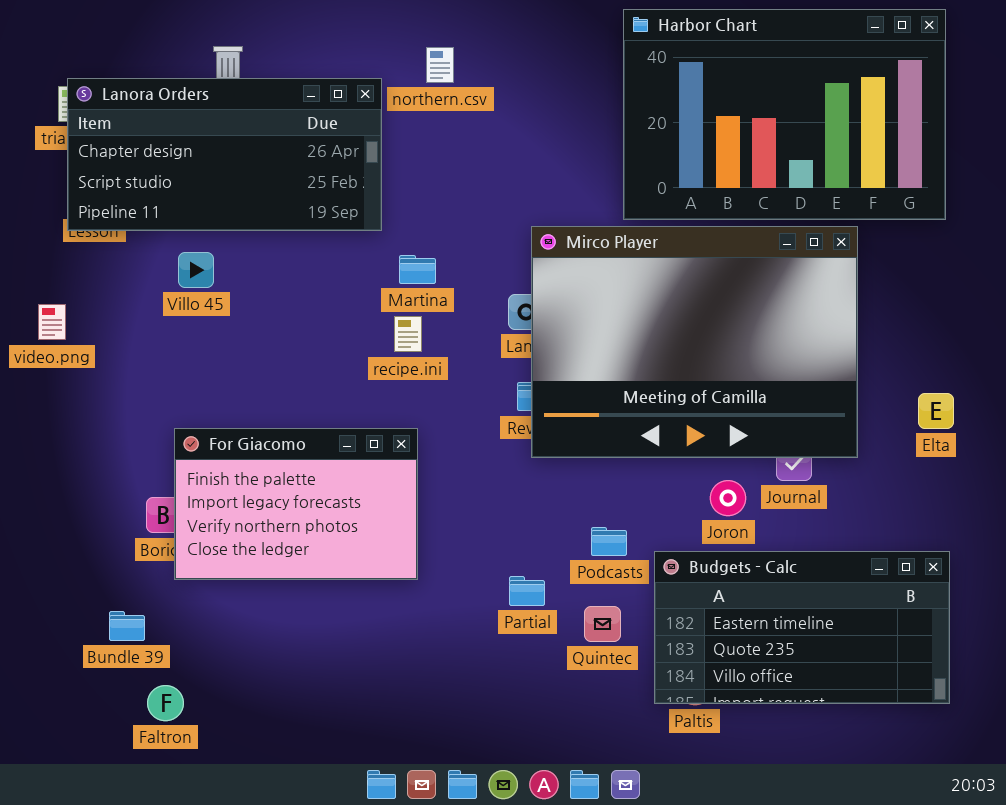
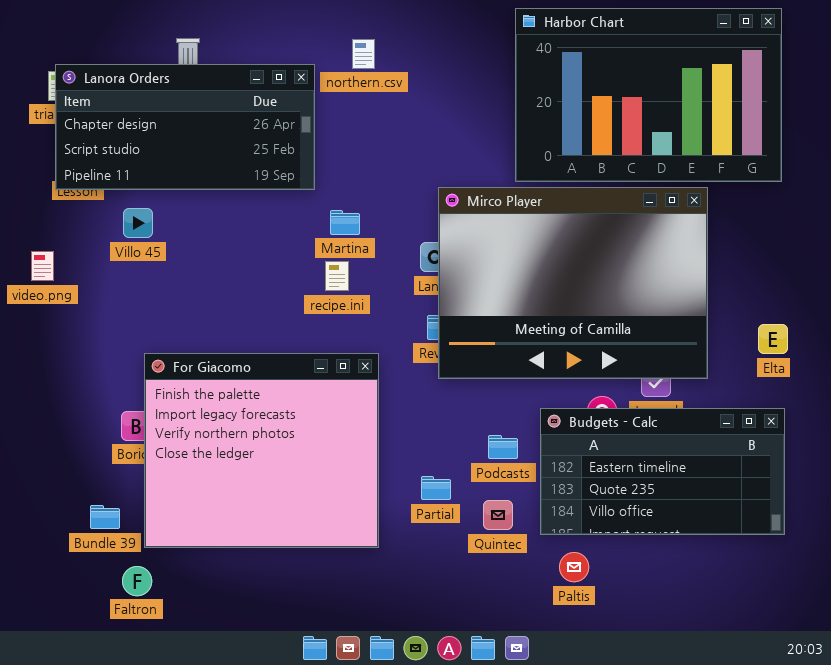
Villo 45: [178,252,214,288] -> [123,208,153,238], moved
For Giacomo: [174,428,418,580] -> [144,353,379,548], resized
Budgets - Calc: [654,551,950,704] -> [540,408,785,535], moved

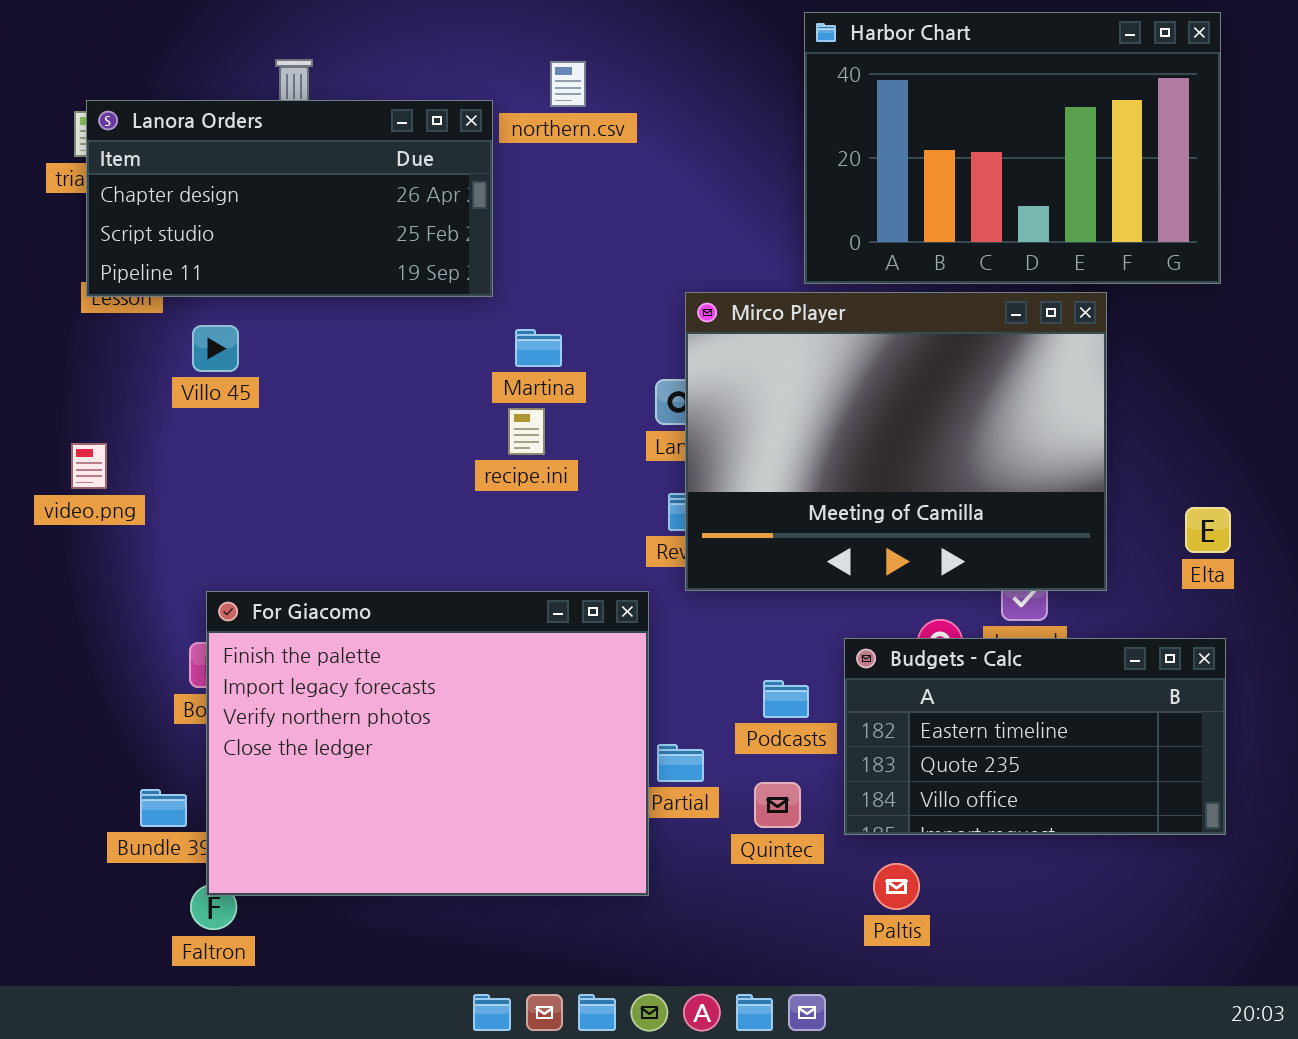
video.png: [31,251,54,281] -> [71,443,107,489], moved
For Giacomo: [144,353,379,548] -> [206,591,649,896], moved, resized

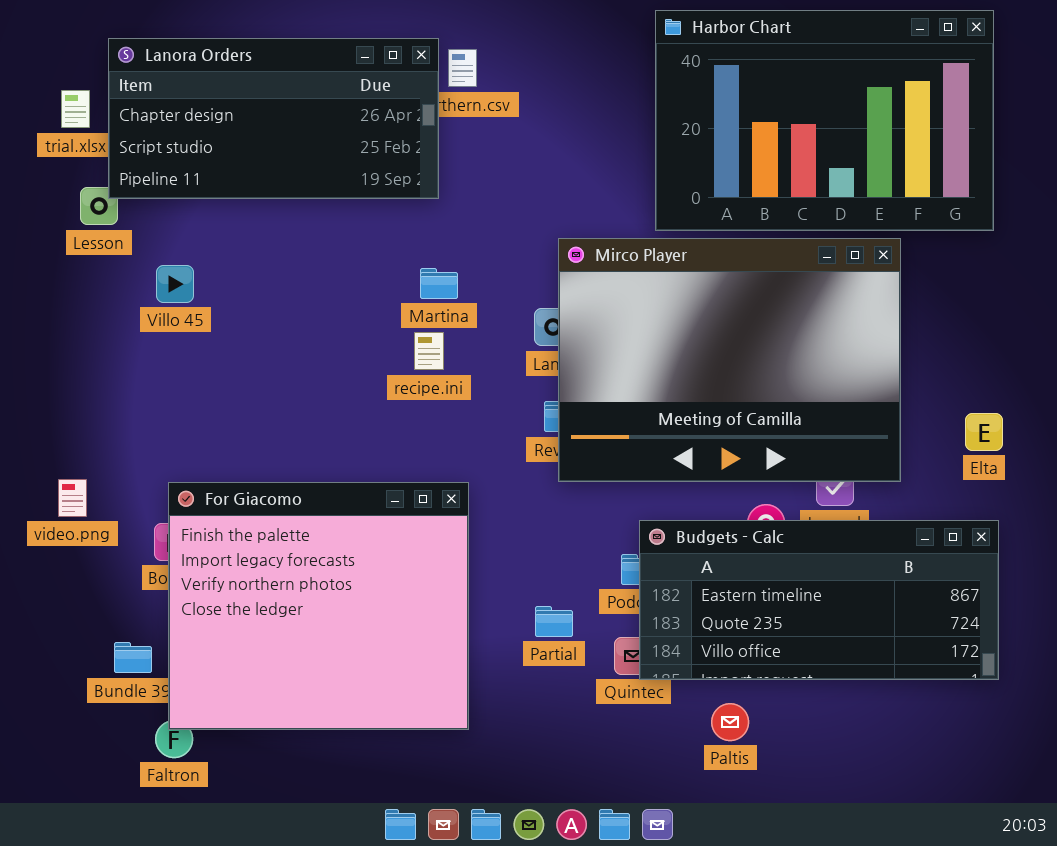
Lanora Orders: [86,100,493,297] -> [108,38,439,199], moved
video.png: [71,443,107,489] -> [58,479,87,517], moved
For Giacomo: [206,591,649,896] -> [168,482,469,730], resized
Budgets - Calc: [844,638,1226,835] -> [639,520,999,680], resized

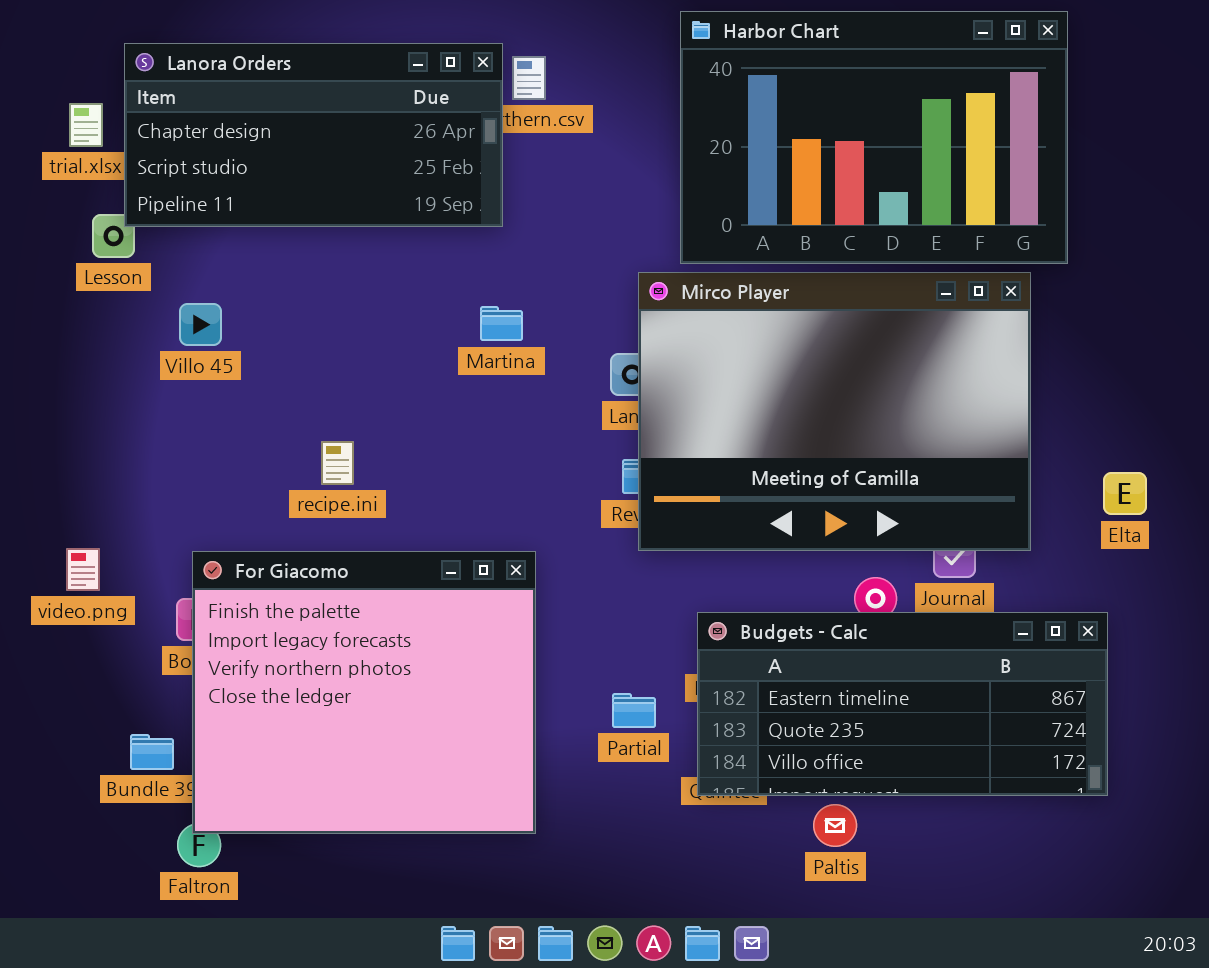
Harbor Chart: [655,10,994,231] -> [680,11,1068,264], moved
recipe.ini: [414,332,444,370] -> [321,441,354,485], moved
Budgets - Calc: [639,520,999,680] -> [697,612,1108,796], moved

